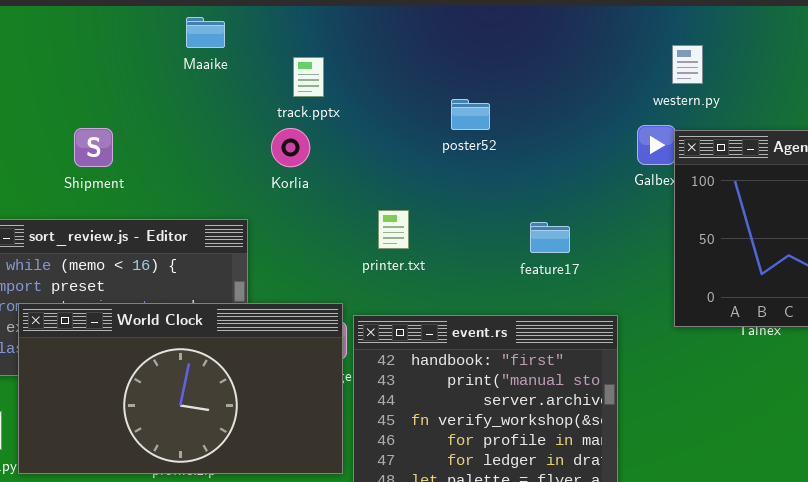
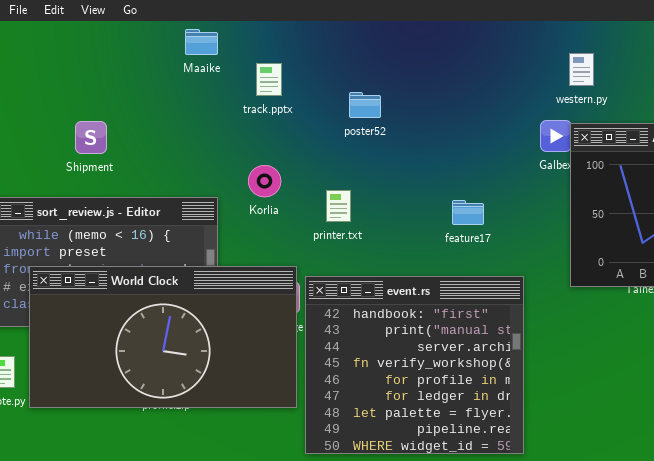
Maaike: [186,17,225,48] -> [185,29,218,55], moved
poster52: [451,99,490,130] -> [349,92,381,118], moved
Korlia: [271,128,310,167] -> [248,165,281,197], moved

